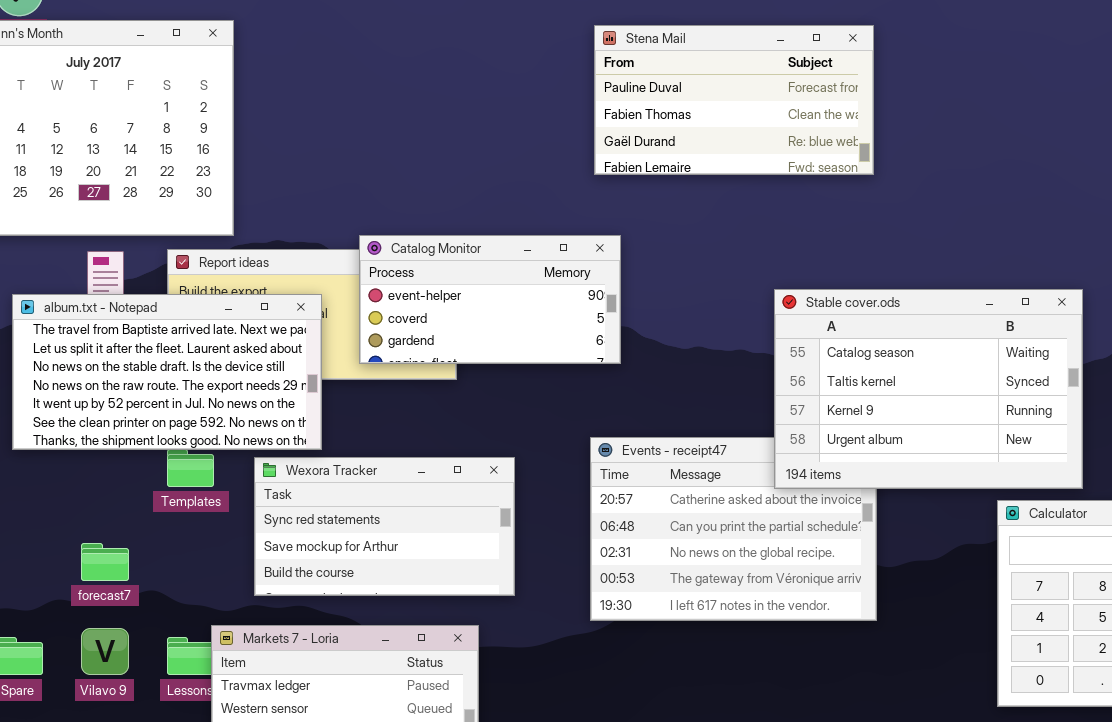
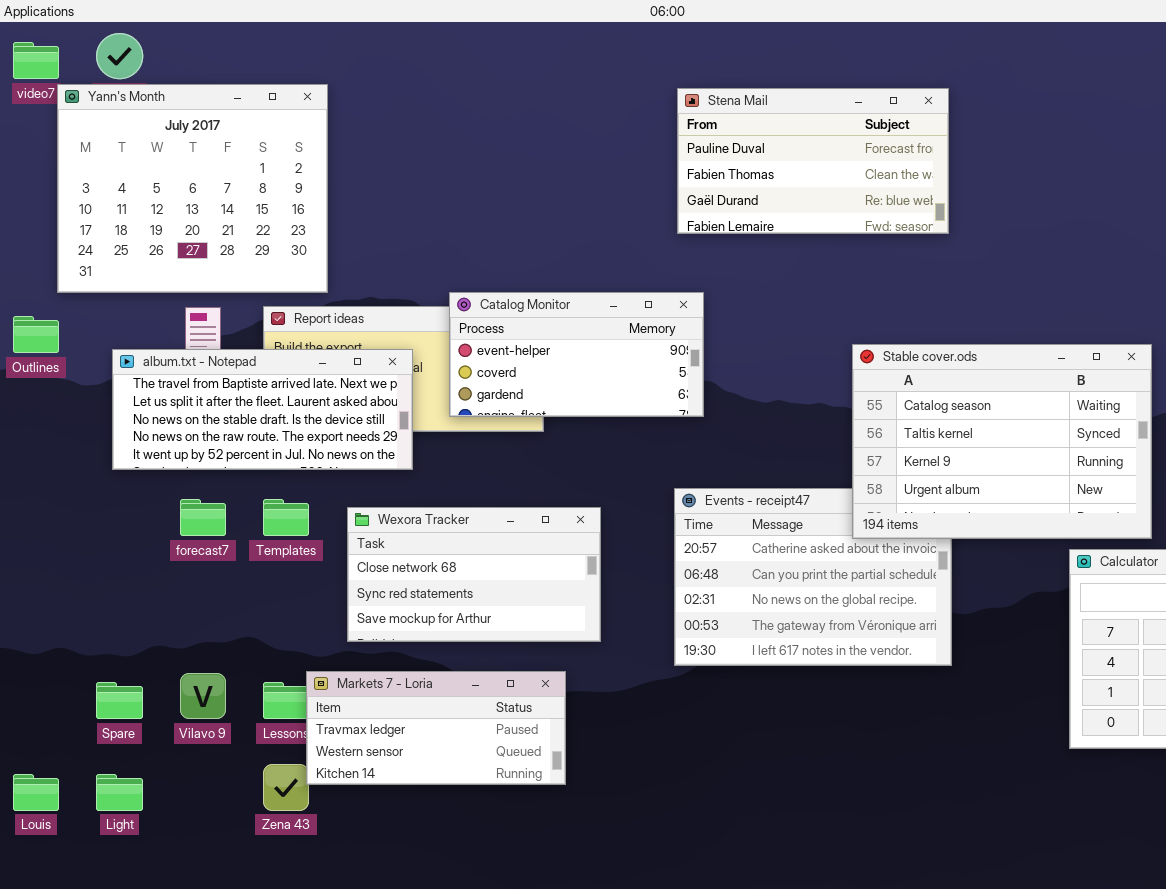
album.txt - Notepad: [12,294,322,450] -> [112,349,413,470], resized
Wexora Tracker: [254,457,515,596] -> [347,507,601,642], scrolled up 1 row
forecast7: [81,543,129,581] -> [180,499,226,536], moved

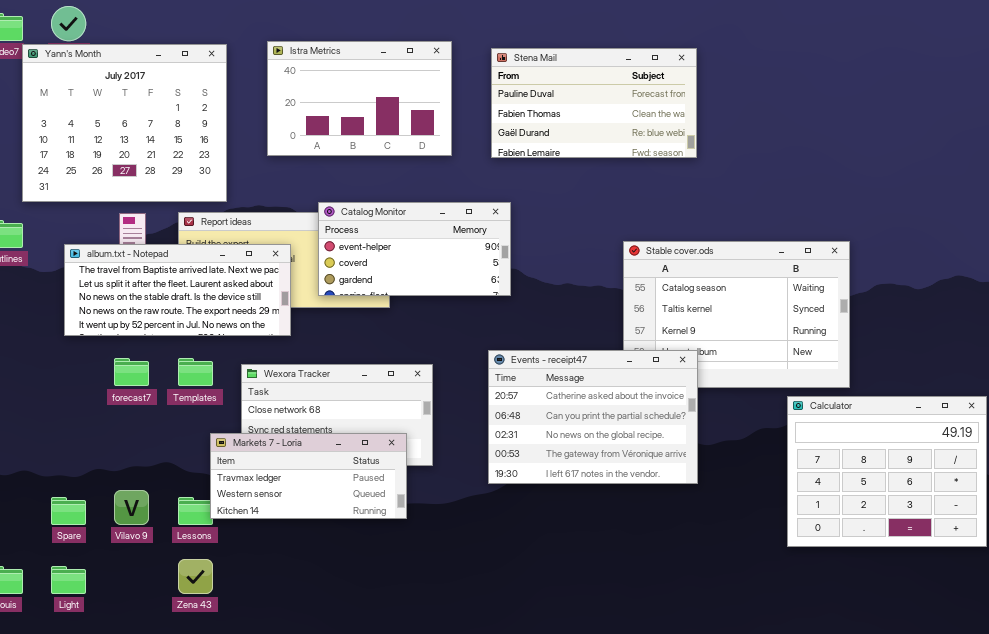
Istra Metrics: none -> [267,41,452,156], opened
Events - receipt47: [674,488,952,666] -> [488,350,698,484], raised
Markets 7 - Loria: [306,671,566,785] -> [210,433,407,519], moved

